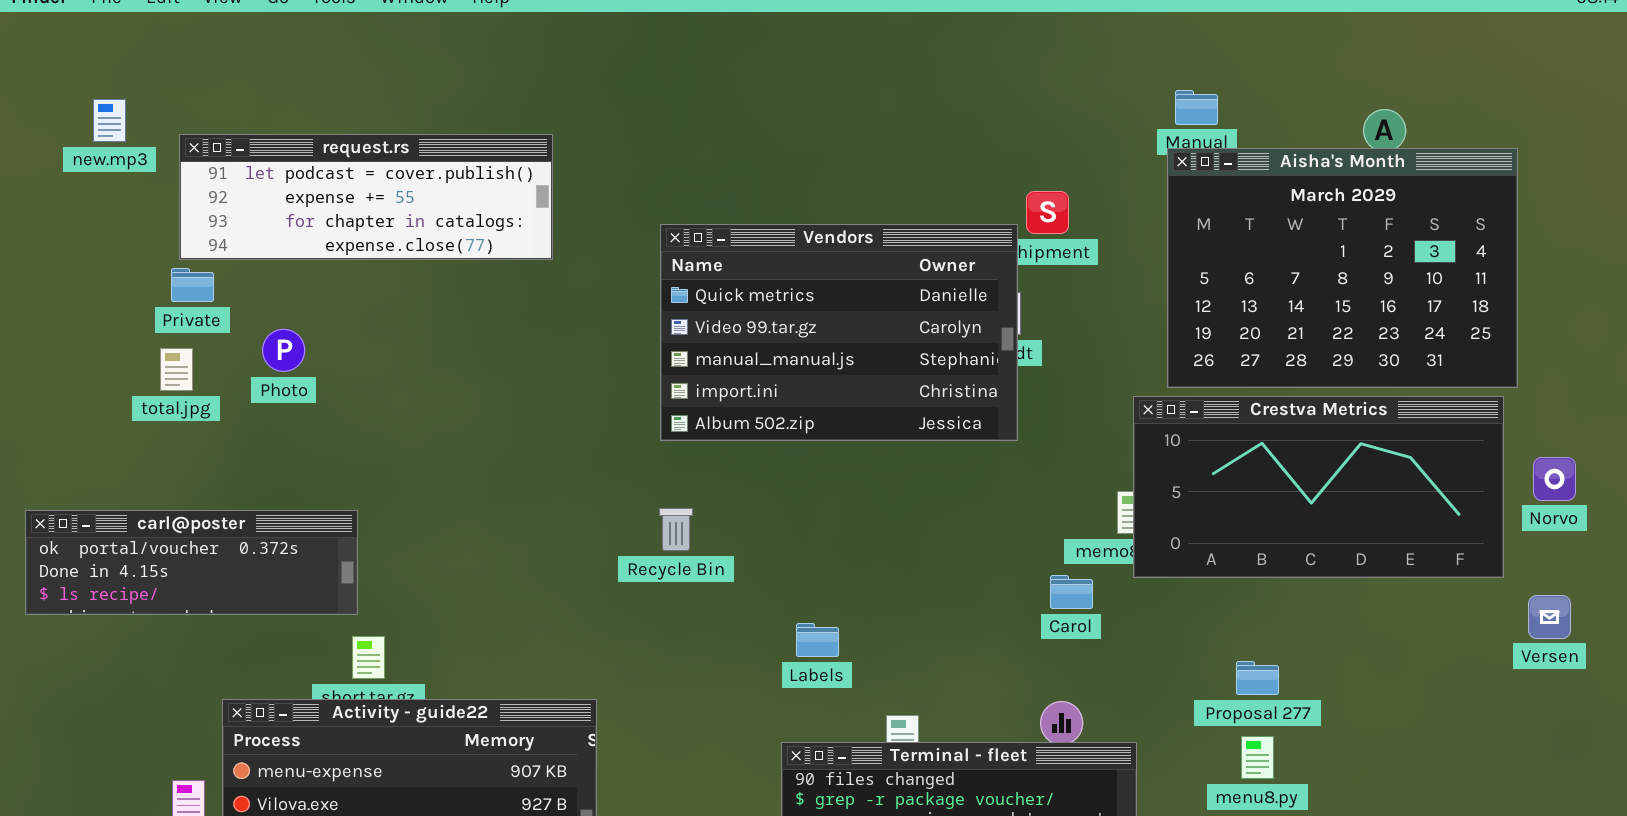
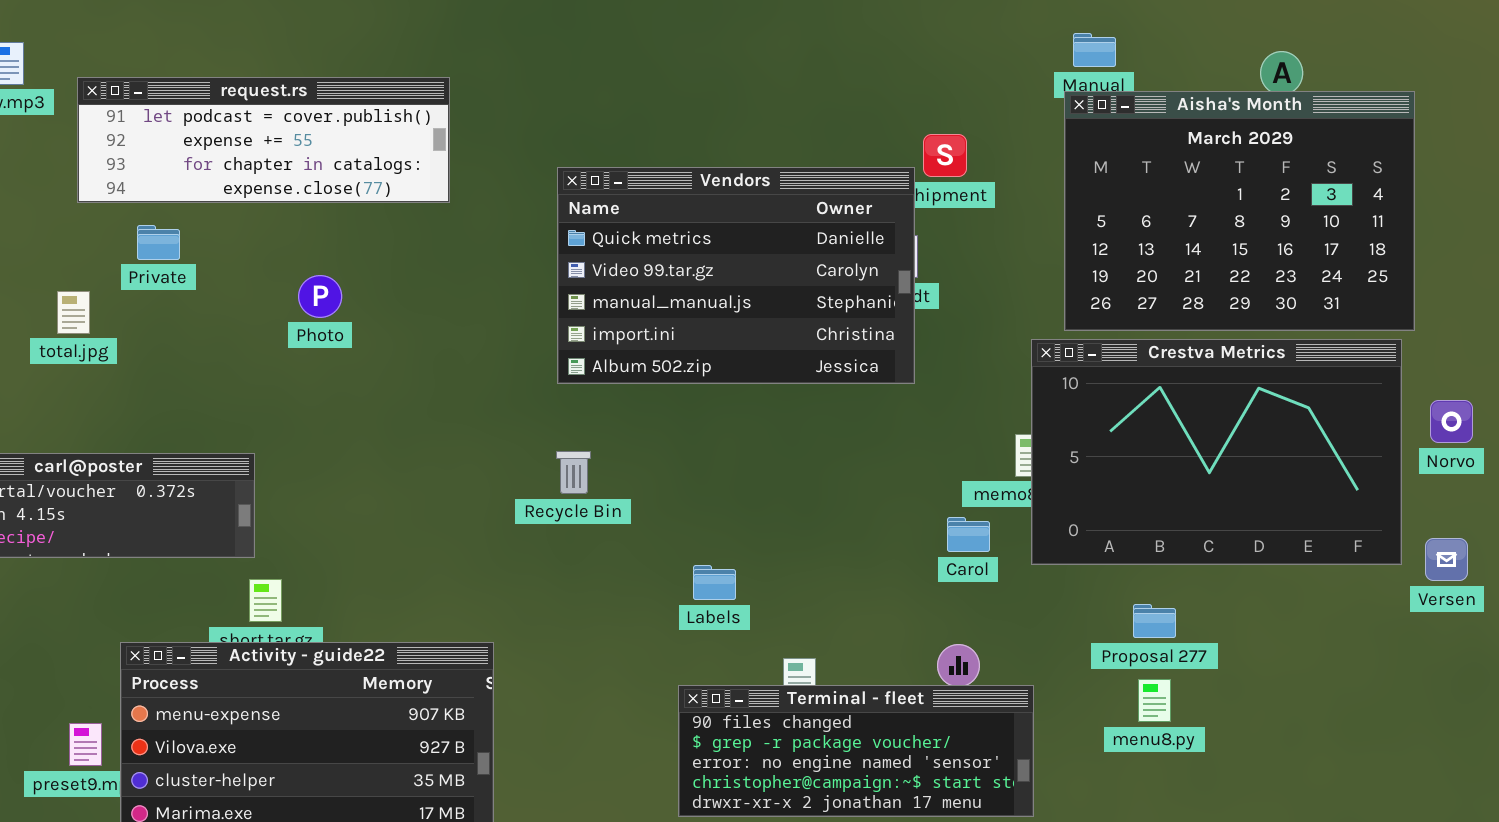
Private: [171,268,214,302] -> [137,225,180,260], moved
Photo: [262,329,305,372] -> [298,275,342,318], moved
Crestva Metrics: [1133,396,1504,578] -> [1031,339,1402,565], resized

